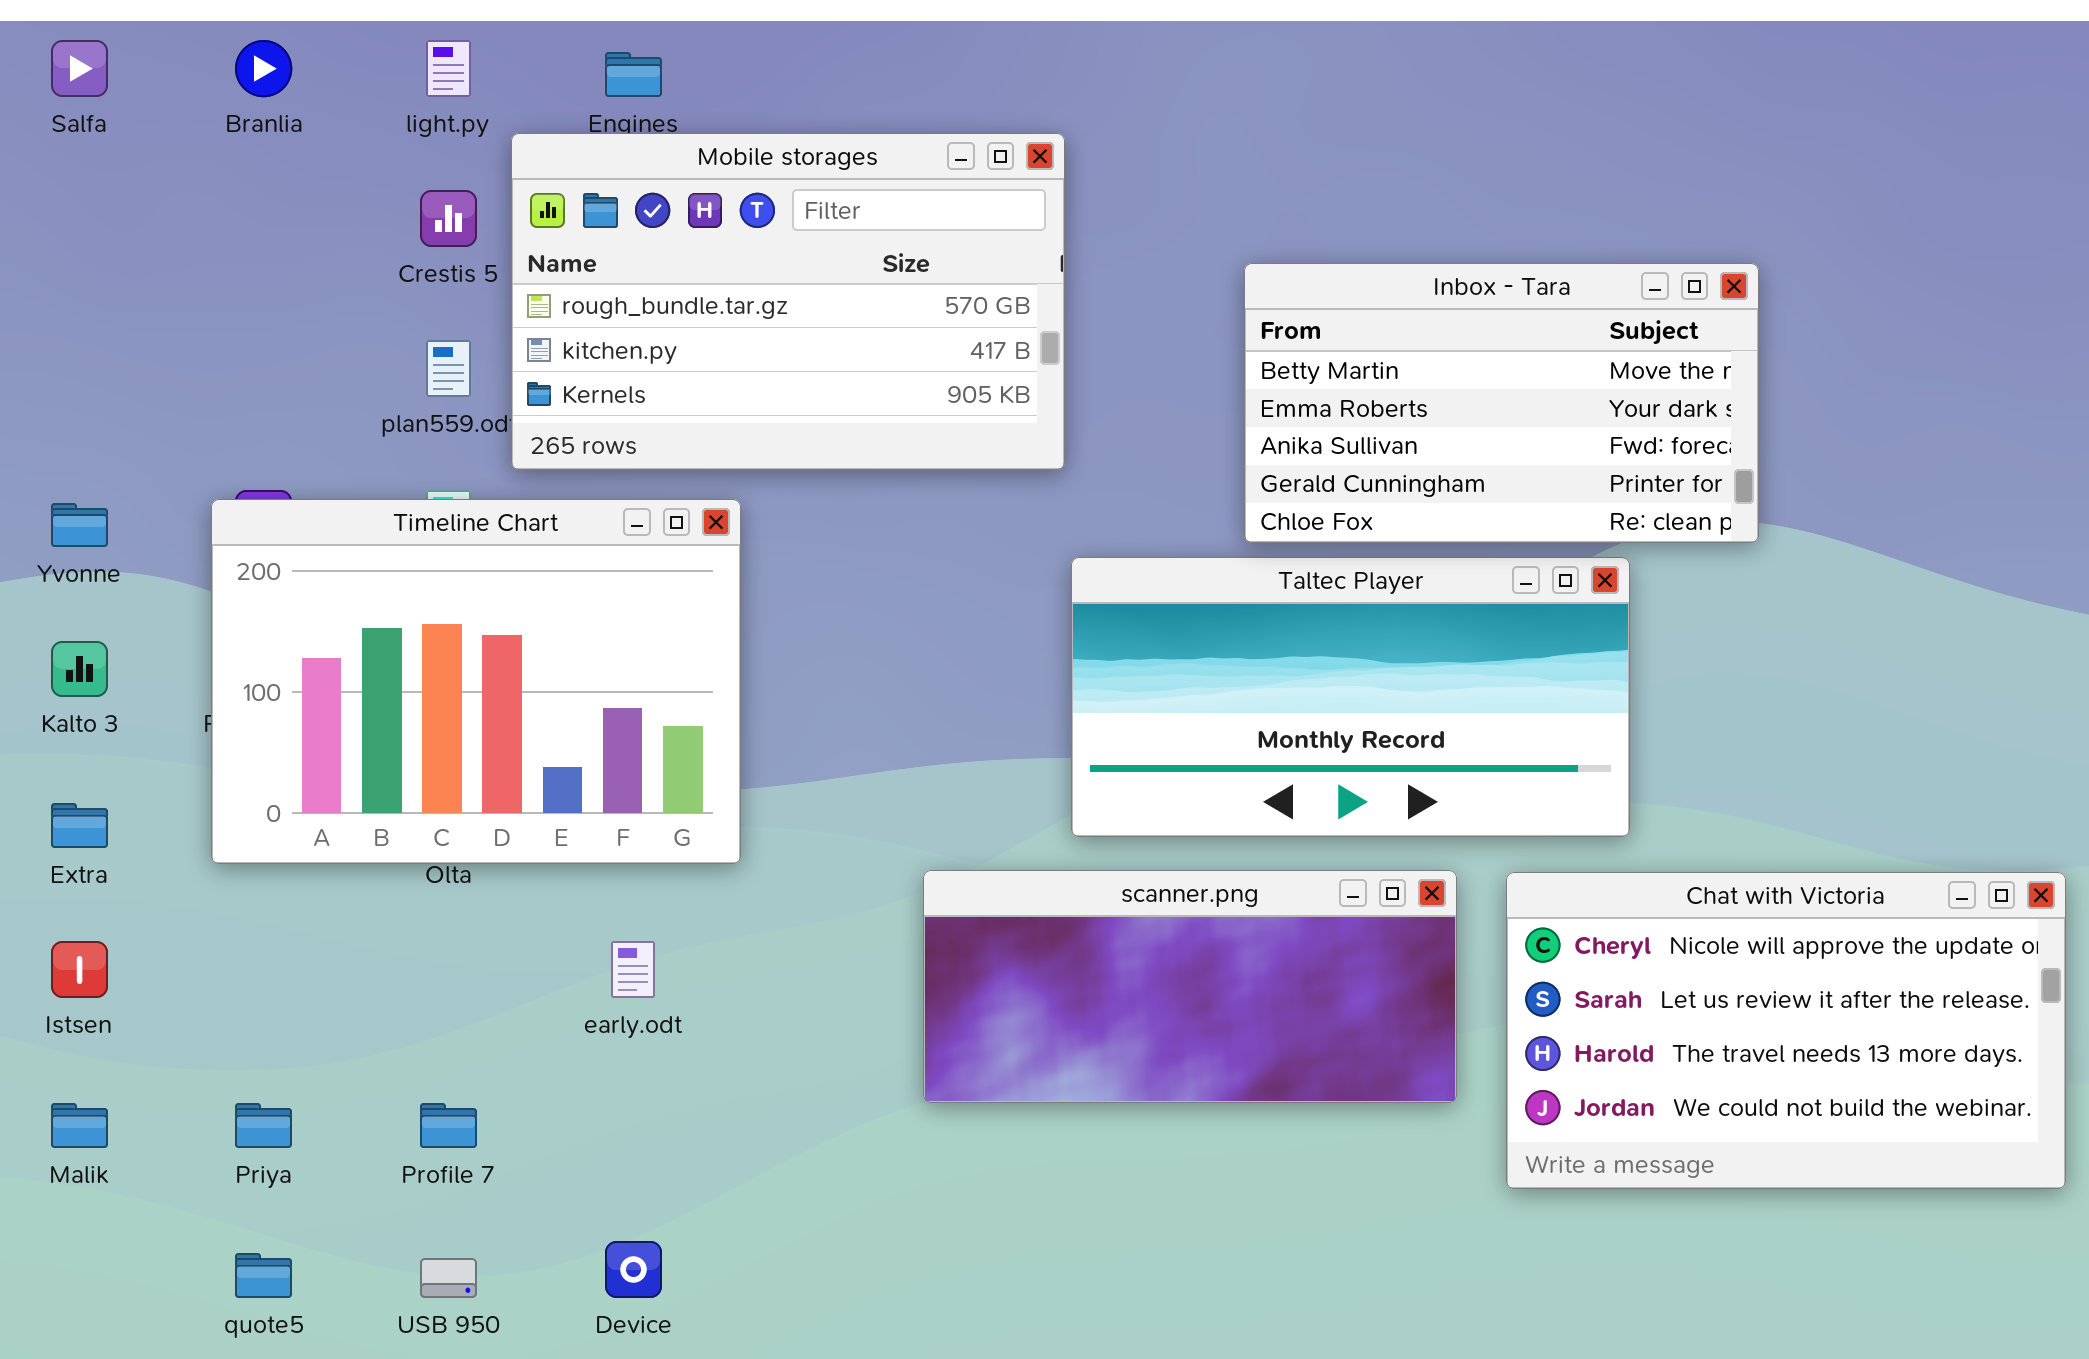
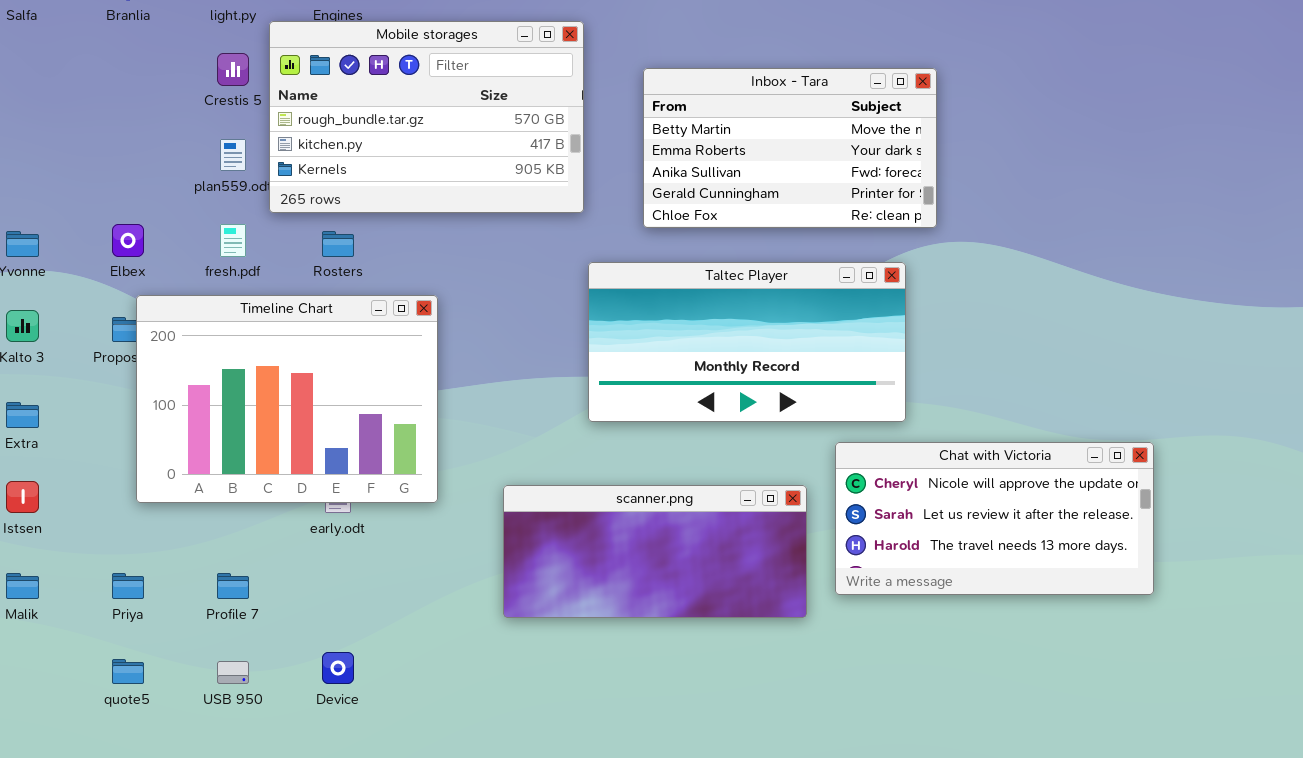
Inbox - Tara: [1244,263,1759,543] -> [643,68,937,228], moved
Timeline Chart: [211,499,741,864] -> [136,295,438,503], moved
scanner.png: [923,870,1457,1103] -> [503,485,807,618], moved
Chat with Victoria: [1506,872,2066,1189] -> [835,442,1154,595], resized

